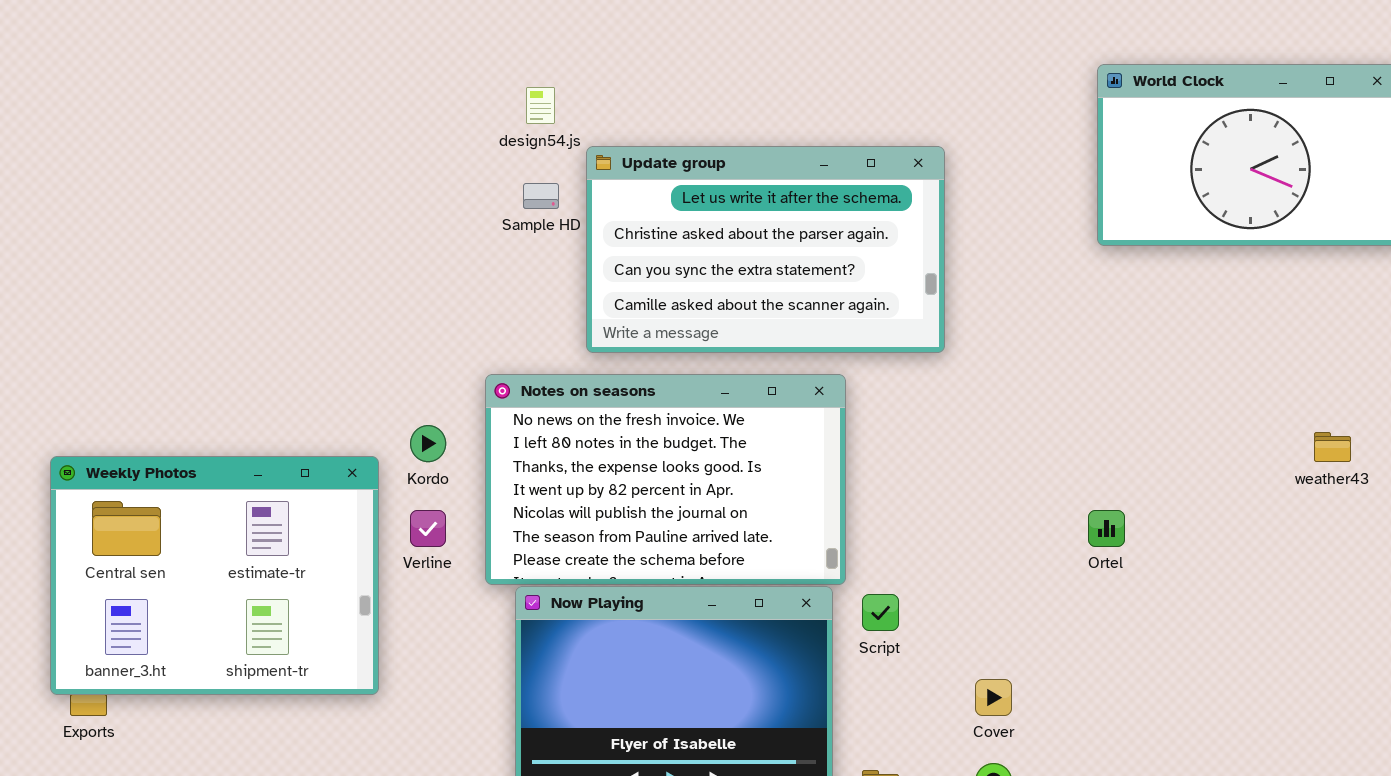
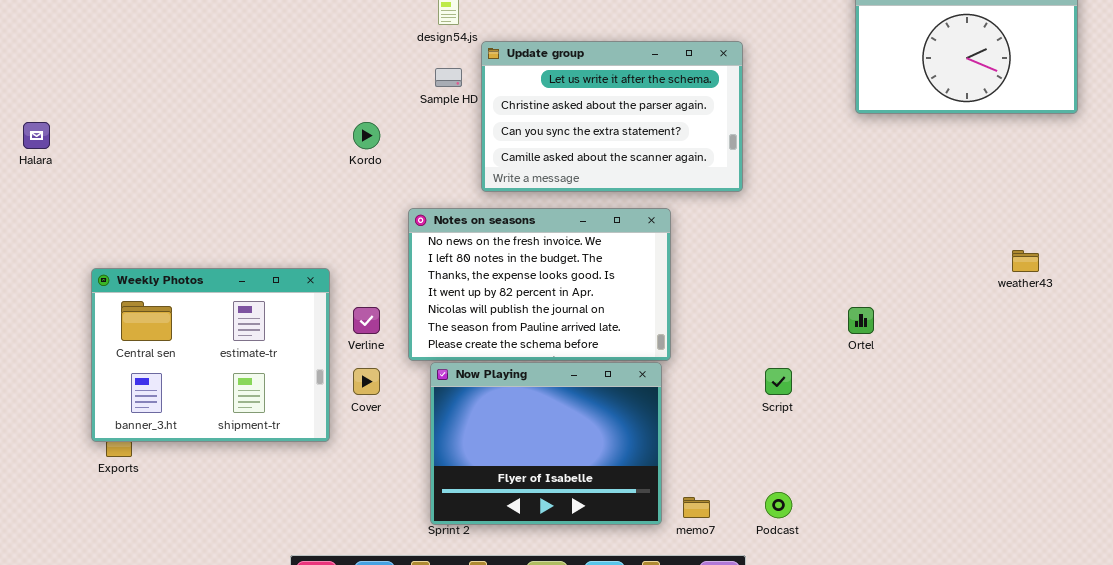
Kordo: [410,425,446,462] -> [353,122,380,149], moved
Script: [862,594,899,631] -> [765,368,792,395], moved
Cover: [975,679,1012,716] -> [353,368,380,395], moved

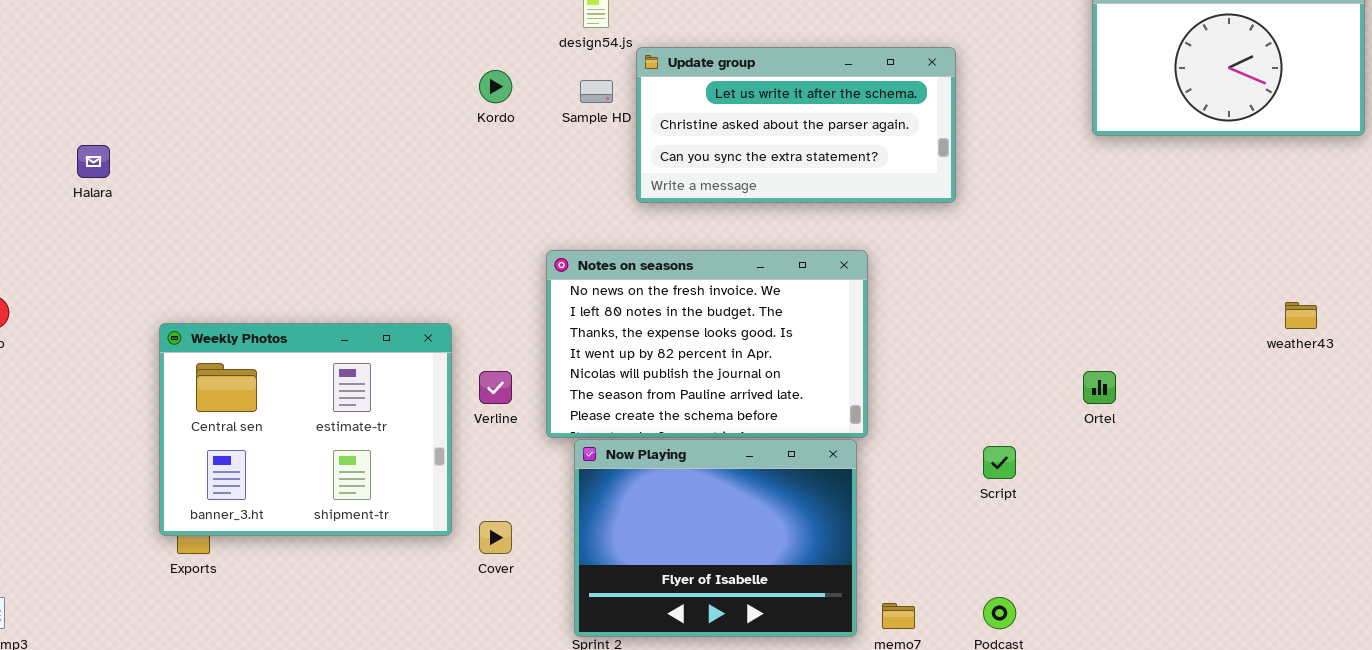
Update group: [481,41,743,192] -> [636,47,956,203], resized
Kordo: [353,122,380,149] -> [479,70,512,103], moved
Cover: [353,368,380,395] -> [479,521,512,554], moved

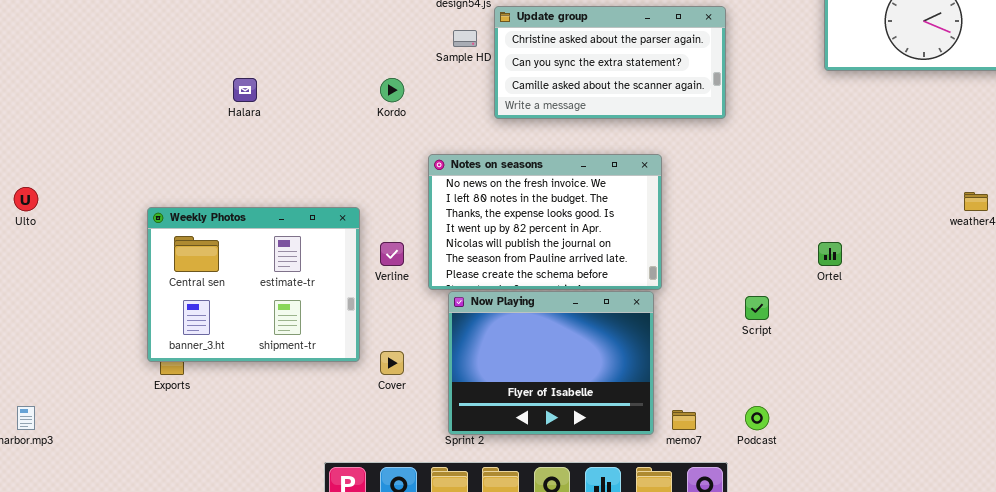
Update group: [636,47,956,203] -> [494,6,726,119], scrolled down 1 row
Kordo: [479,70,512,103] -> [380,78,404,102], moved
Halara: [77,145,110,178] -> [233,78,257,102], moved

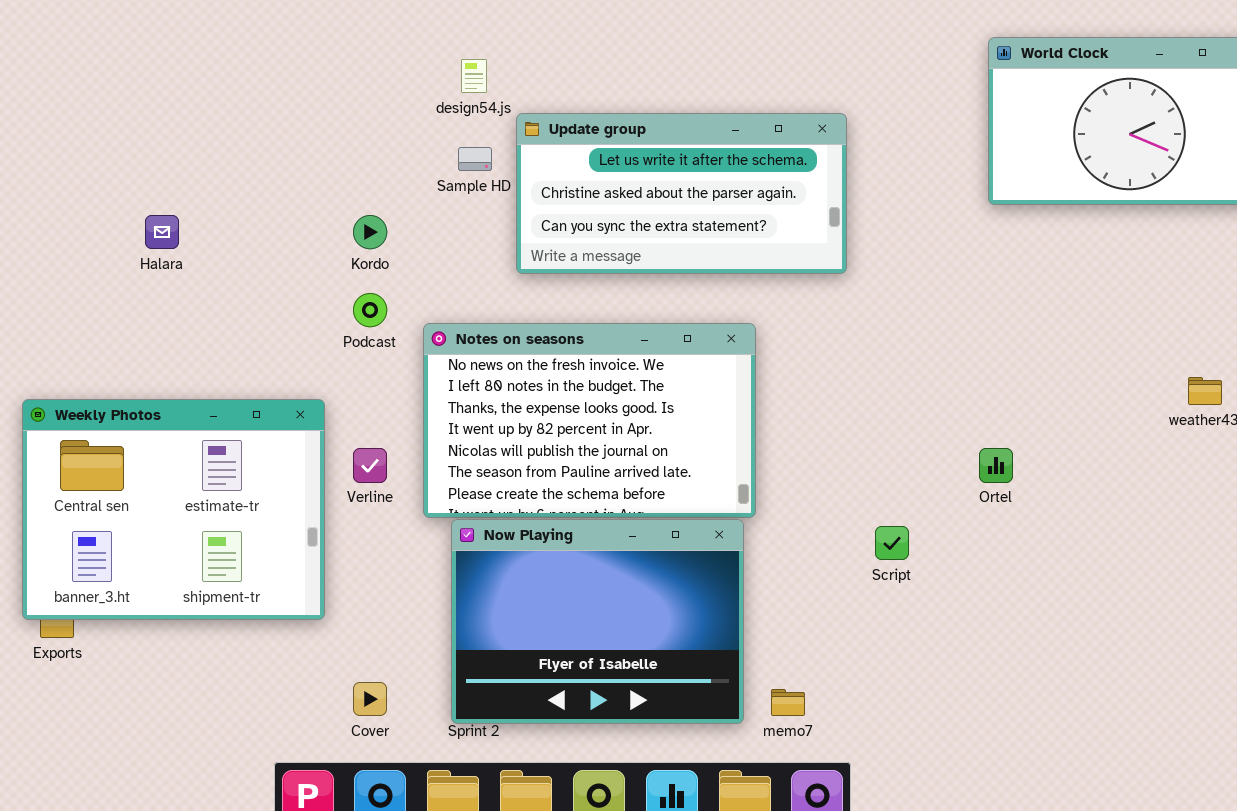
Update group: [494,6,726,119] -> [516,113,847,274], scrolled up 1 row
Cover: [380,351,404,375] -> [353,682,387,716], moved
Podcast: [745,406,769,430] -> [353,293,387,327], moved

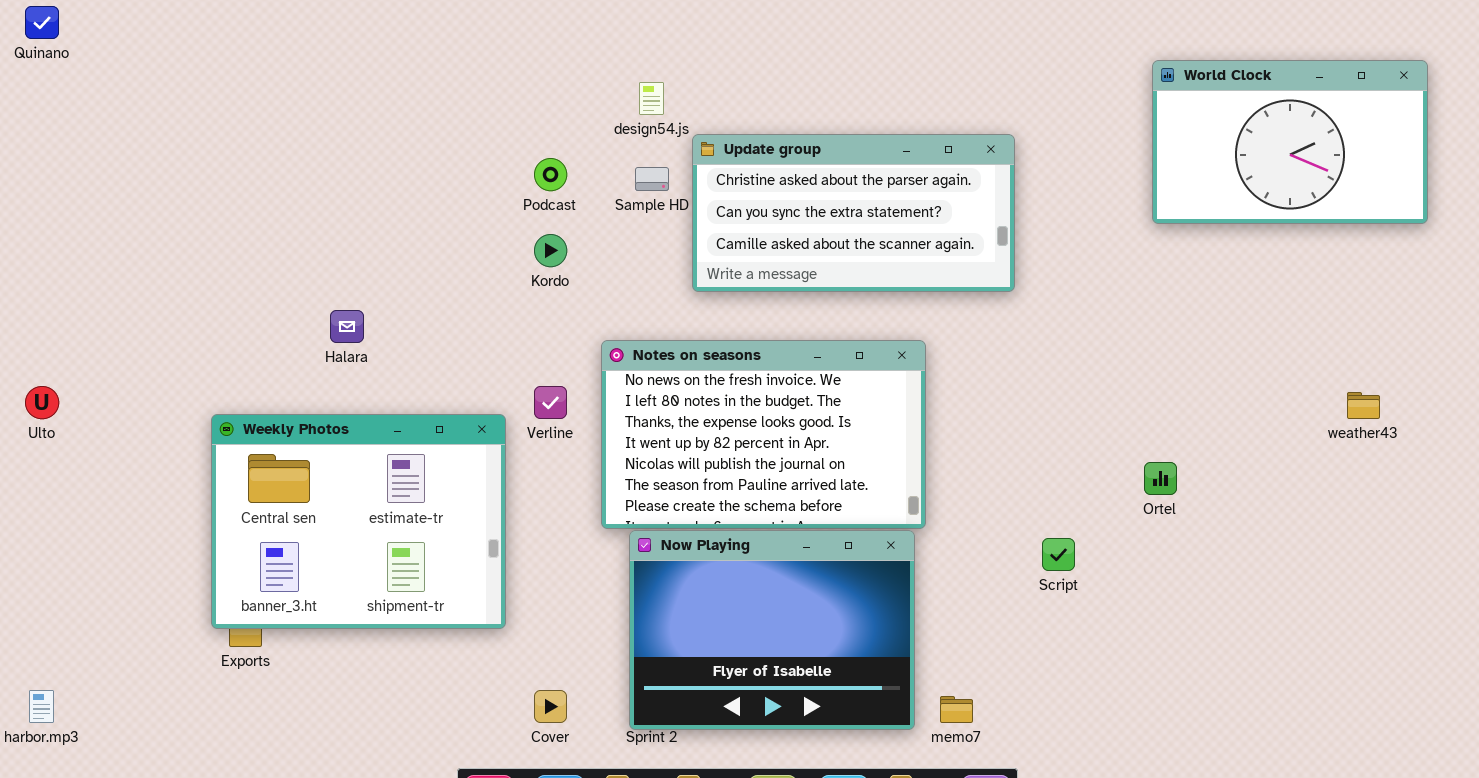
Update group: [516,113,847,274] -> [692,134,1015,292], scrolled down 1 row
Halara: [145,215,179,249] -> [330,310,364,343], moved
Podcast: [353,293,387,327] -> [534,158,567,191], moved
Verline: [353,448,387,483] -> [534,386,567,419], moved

